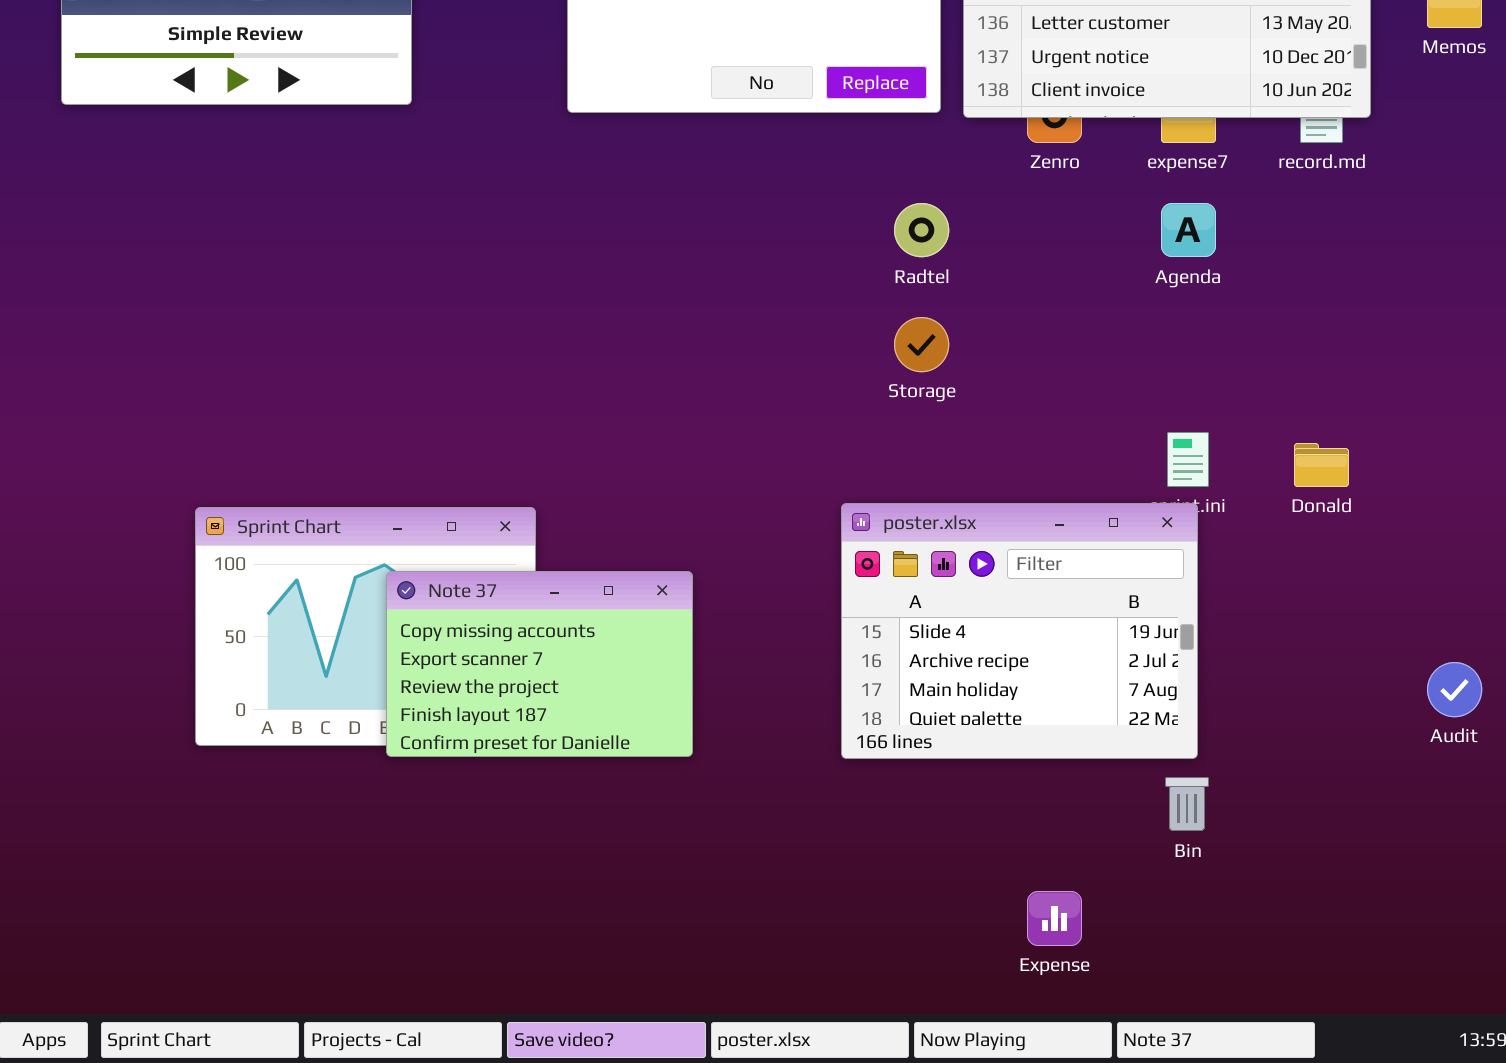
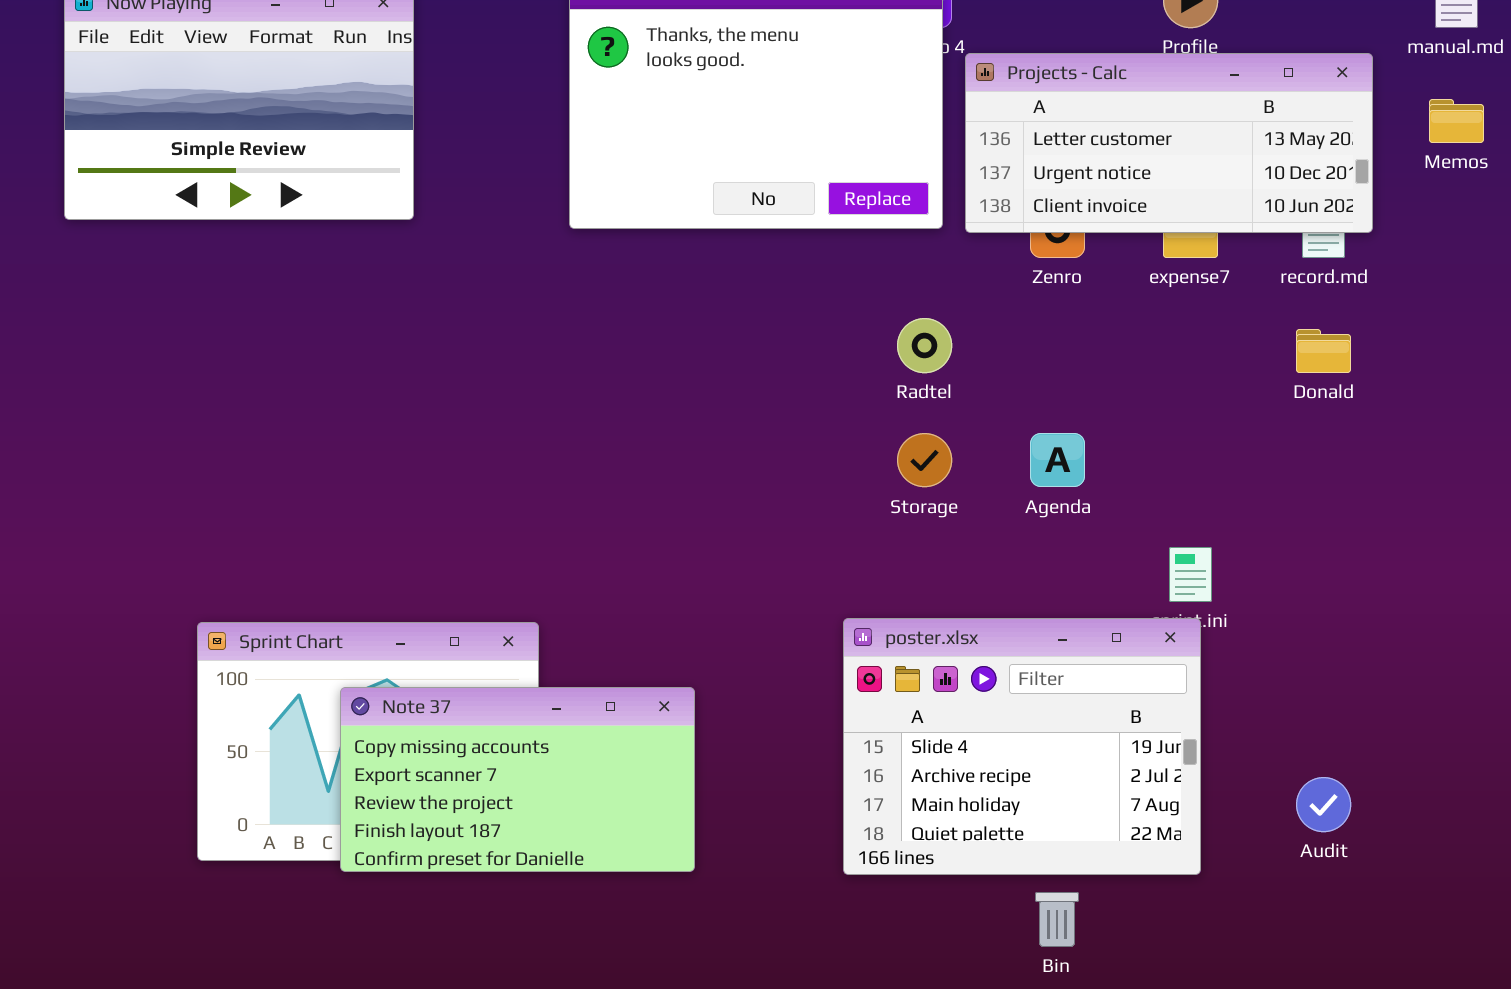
Agenda: [1161,203,1216,257] -> [1030,433,1085,487], moved
Donald: [1294,443,1349,487] -> [1296,329,1351,373], moved
Note 37: [386,571,693,757] -> [340,687,695,872], resized
Audit: [1427,662,1482,717] -> [1296,777,1351,832], moved
Bin: [1165,777,1209,831] -> [1035,892,1079,947], moved

